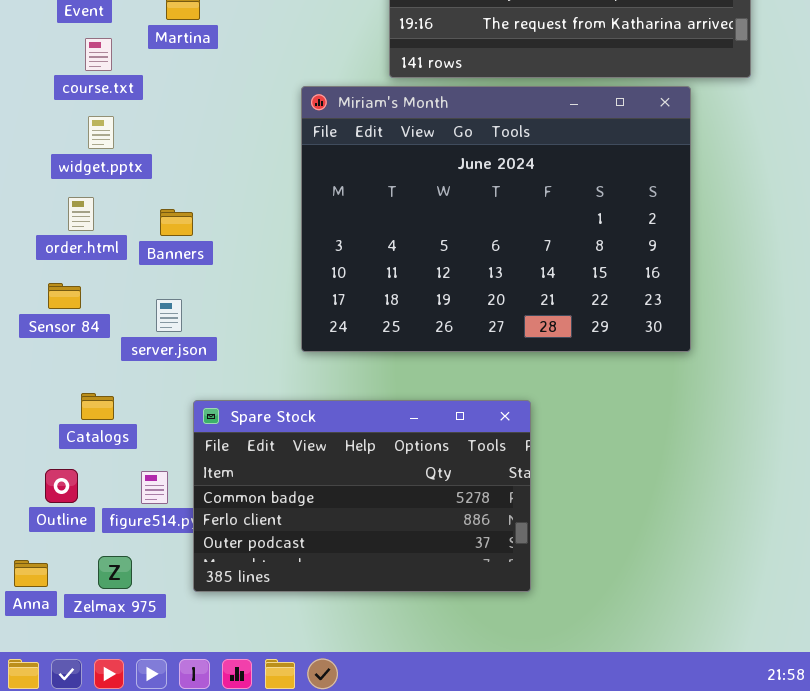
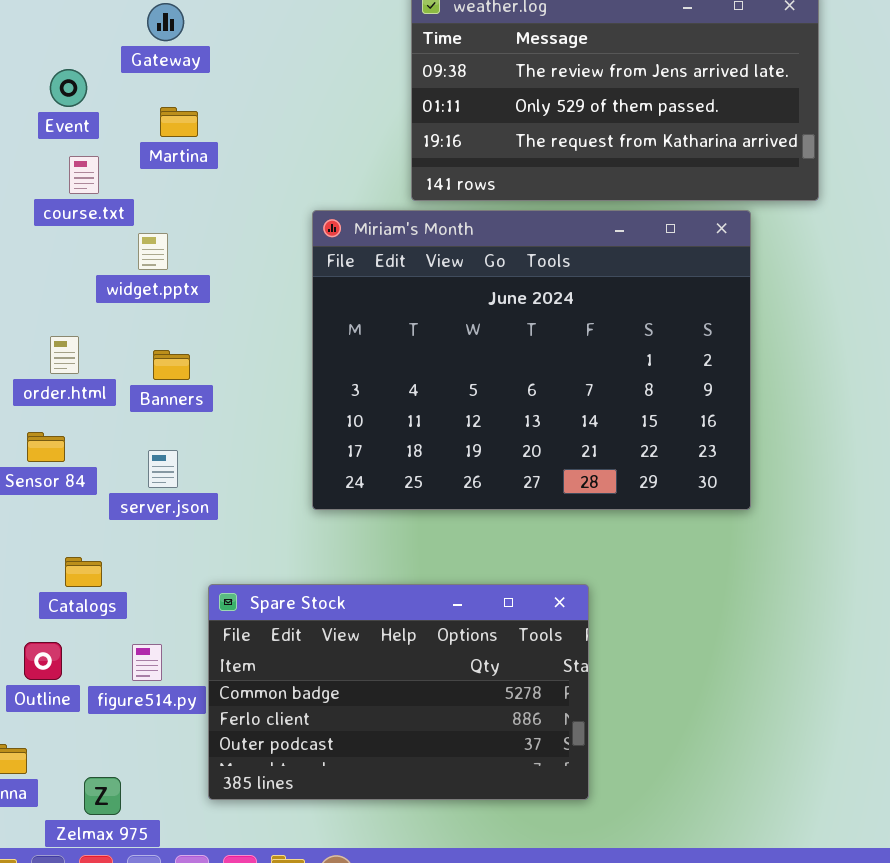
widget.pptx: [88,116,114,149] -> [138,233,168,270], moved
Spare Stock: [193,400,531,592] -> [208,584,589,800], moved
Zelmax 975: [98,556,132,589] -> [84,777,121,815], moved

